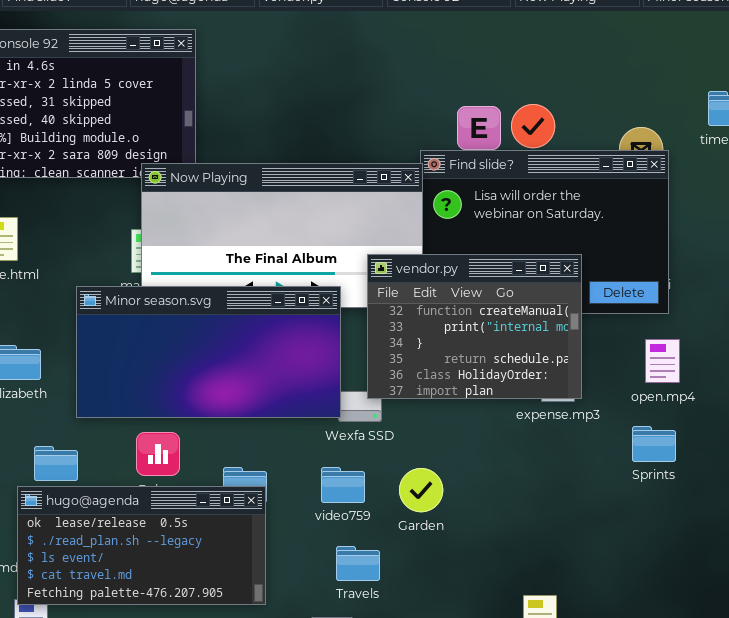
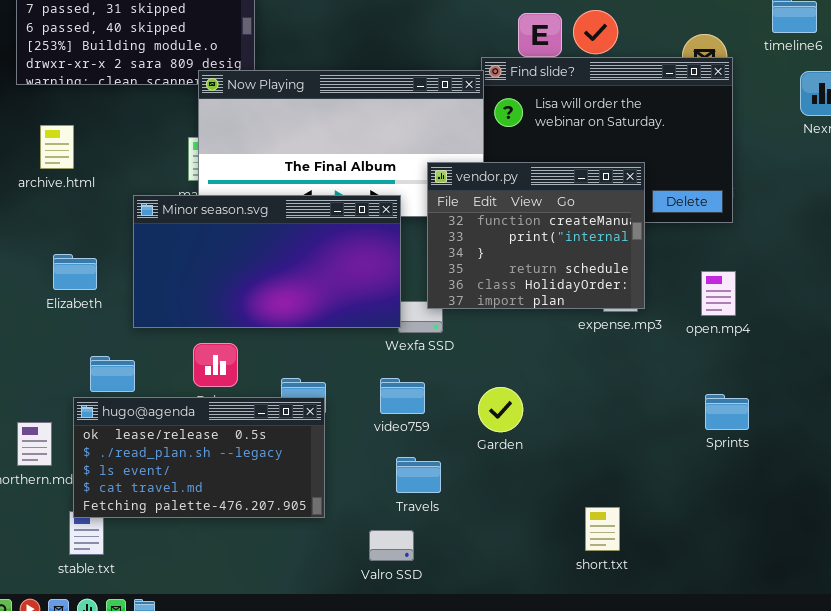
open.mp4: [645,339,680,383] -> [701,271,736,316], moved
Sprints: [632,426,676,462] -> [705,394,749,430], moved
Garden: [399,468,443,512] -> [478,387,523,432], moved

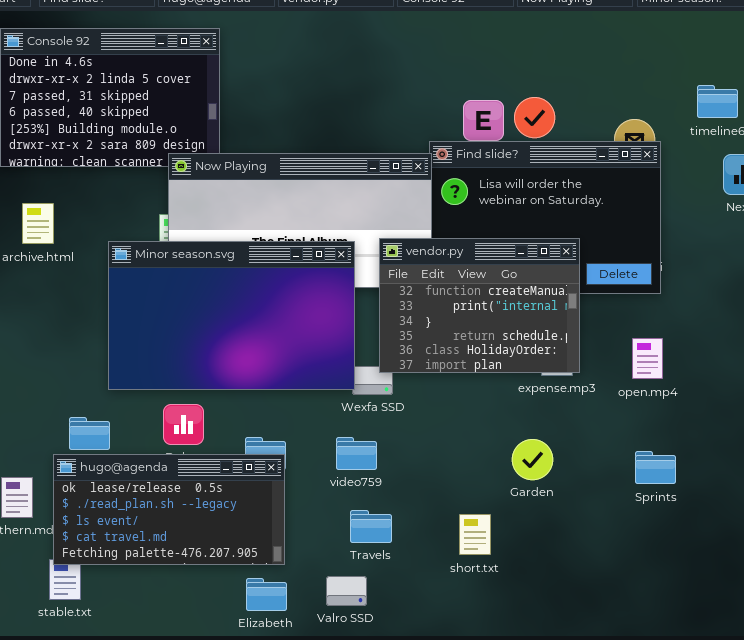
Minor season.svg: [133,195,401,328] -> [108,241,355,390], resized
Elizabeth: [53,254,97,290] -> [246,578,287,611], moved
Garden: [478,387,523,432] -> [512,439,553,480], moved
short.txt: [585,507,620,551] -> [459,514,491,555], moved

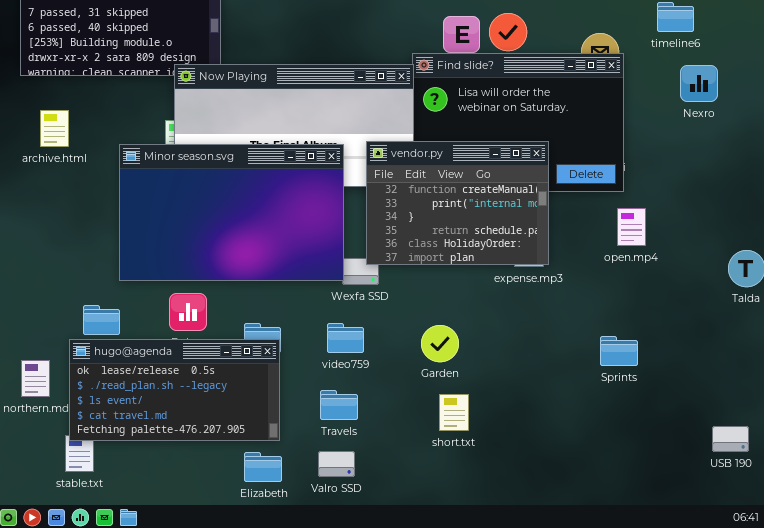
open.mp4: [632,338,663,379] -> [617,208,646,246], moved
Garden: [512,439,553,480] -> [421,325,459,362], moved
Travels: [350,510,392,543] -> [320,390,358,420], moved

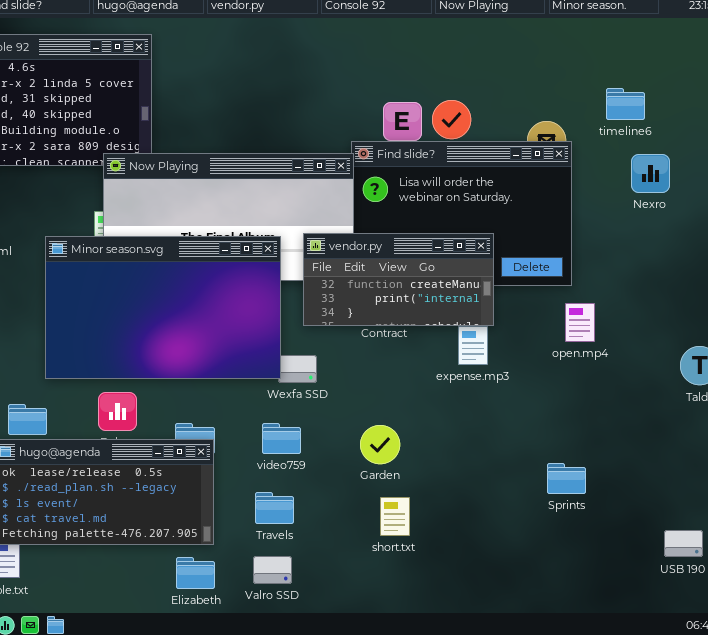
vendor.py: [366,141,549,265] -> [303,233,494,326], resized
Sprints: [600,336,638,366] -> [547,463,586,494], moved

